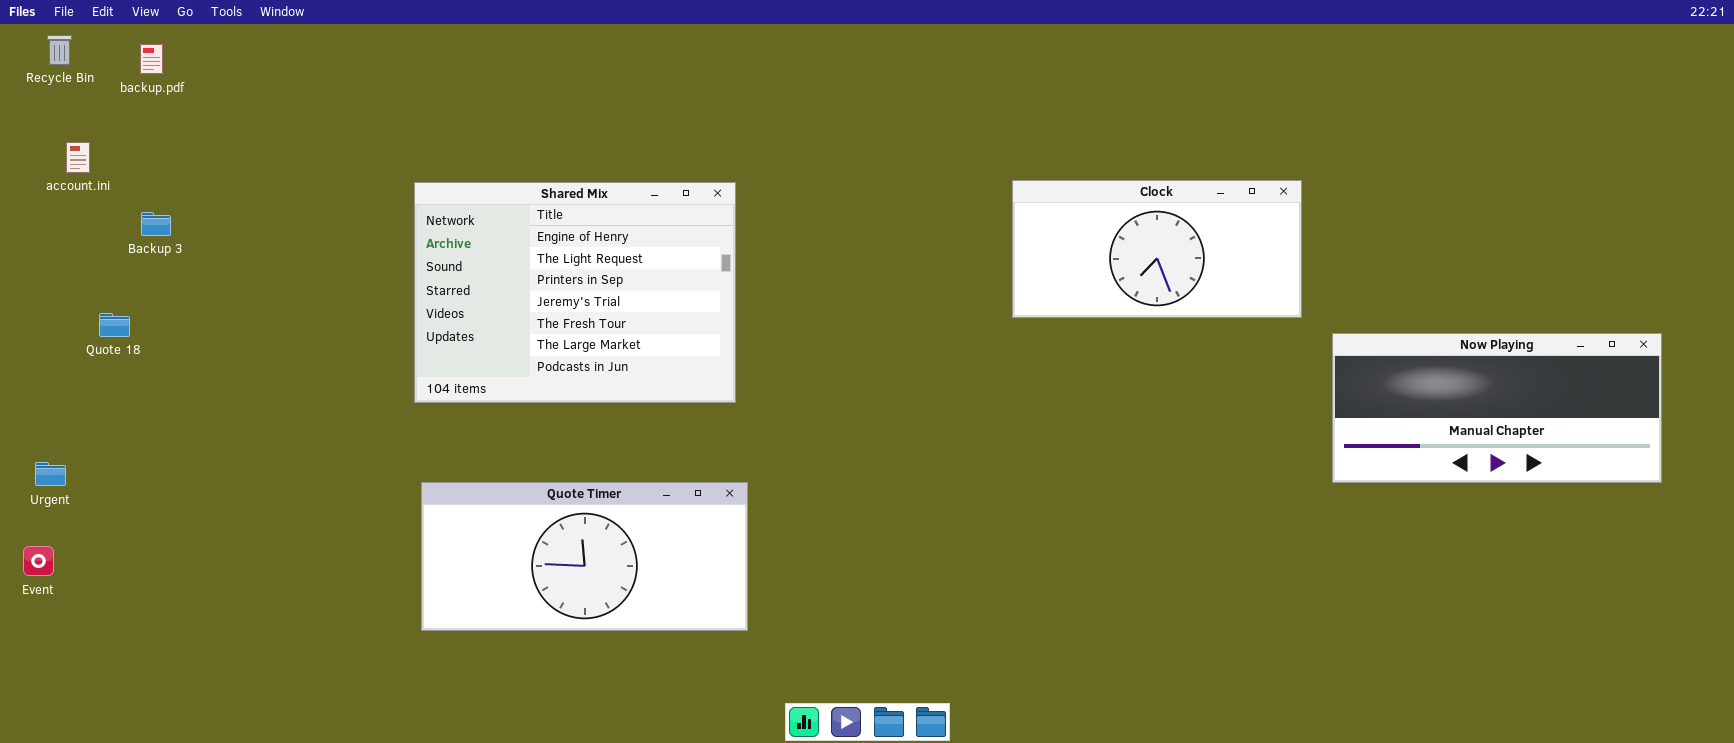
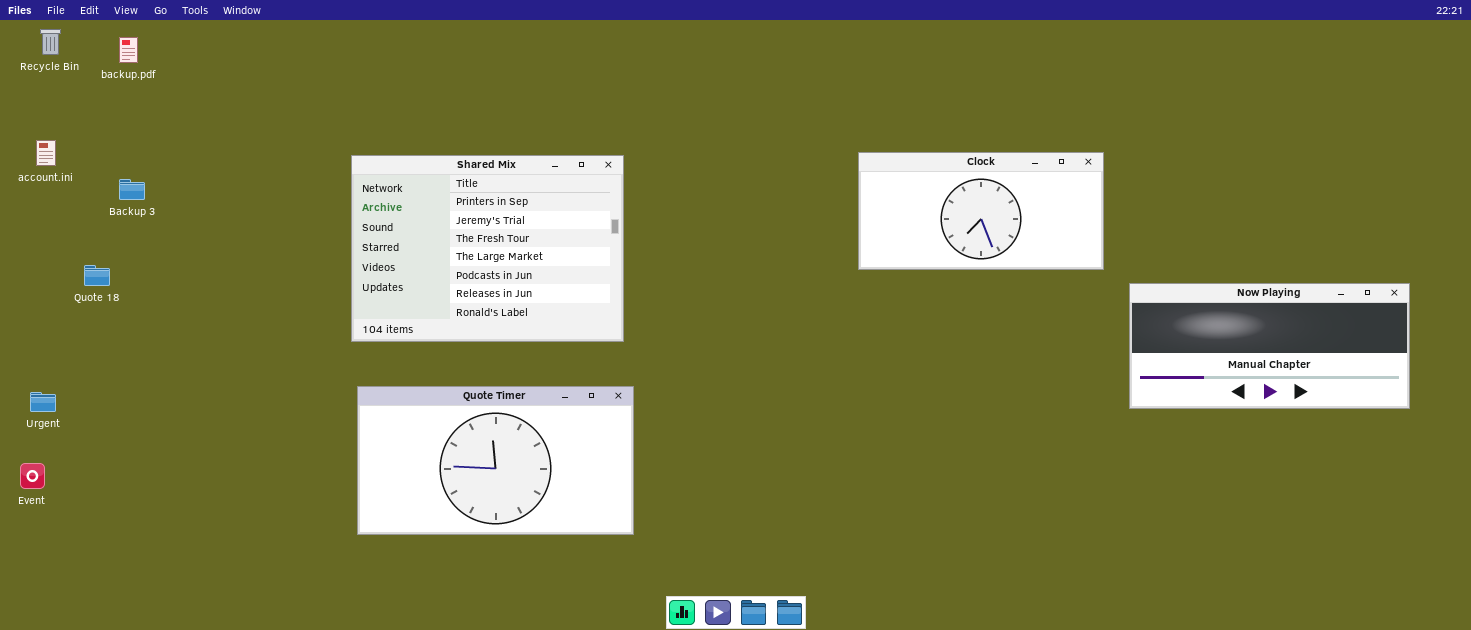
account.ini: [66,142,90,173] -> [36,140,56,166], moved
Shared Mix: [414,182,736,403] -> [351,155,624,342], scrolled down 2 rows
Quote Timer: [421,482,748,631] -> [357,386,634,535], resized

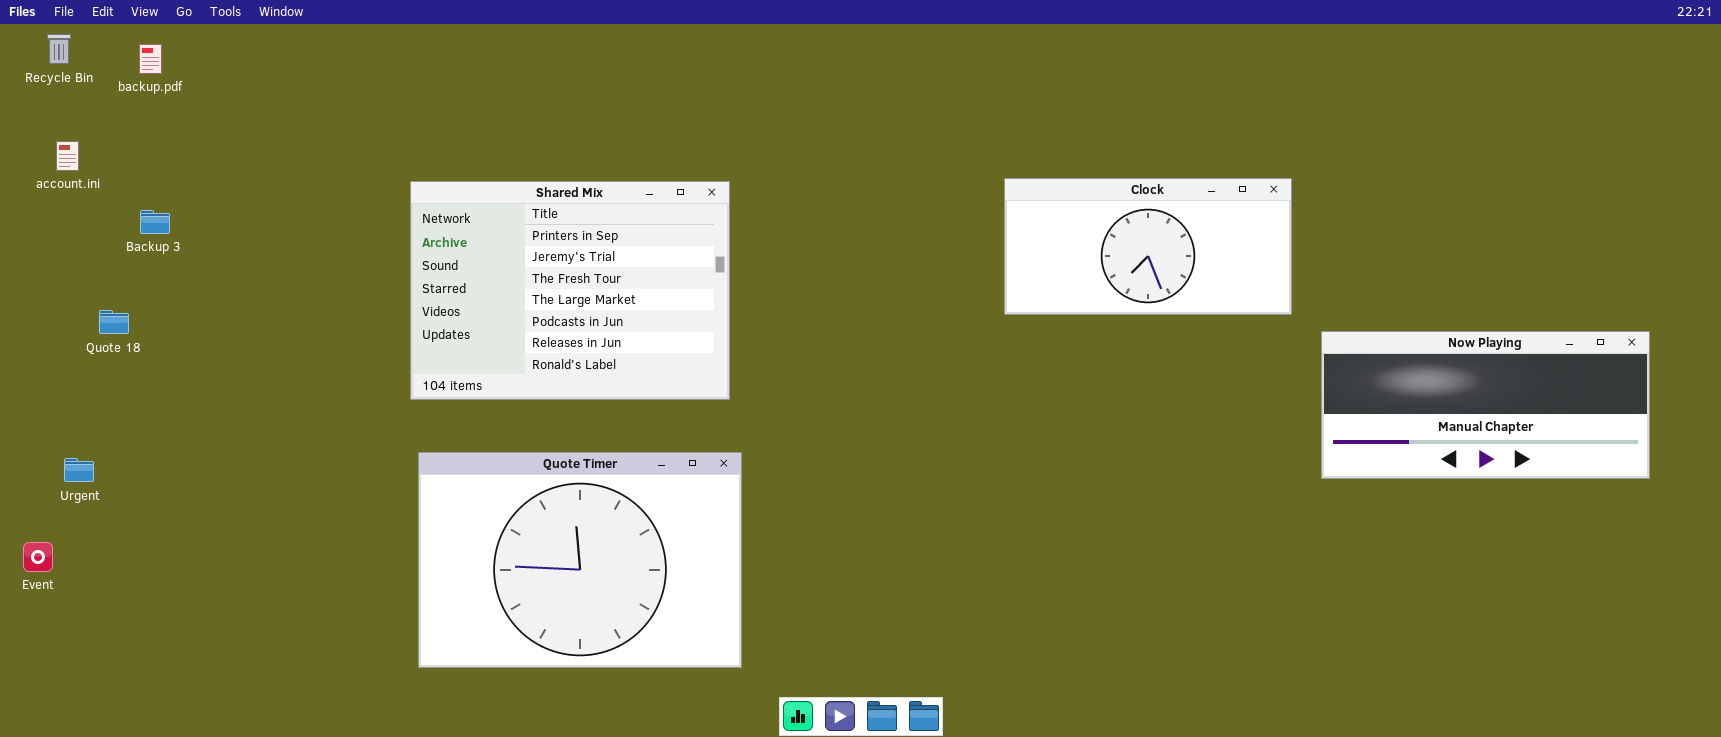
account.ini: [36,140,56,166] -> [56,141,79,171], moved
Quote Timer: [357,386,634,535] -> [418,452,742,668], resized
Urgent: [30,392,56,412] -> [64,458,94,482], moved

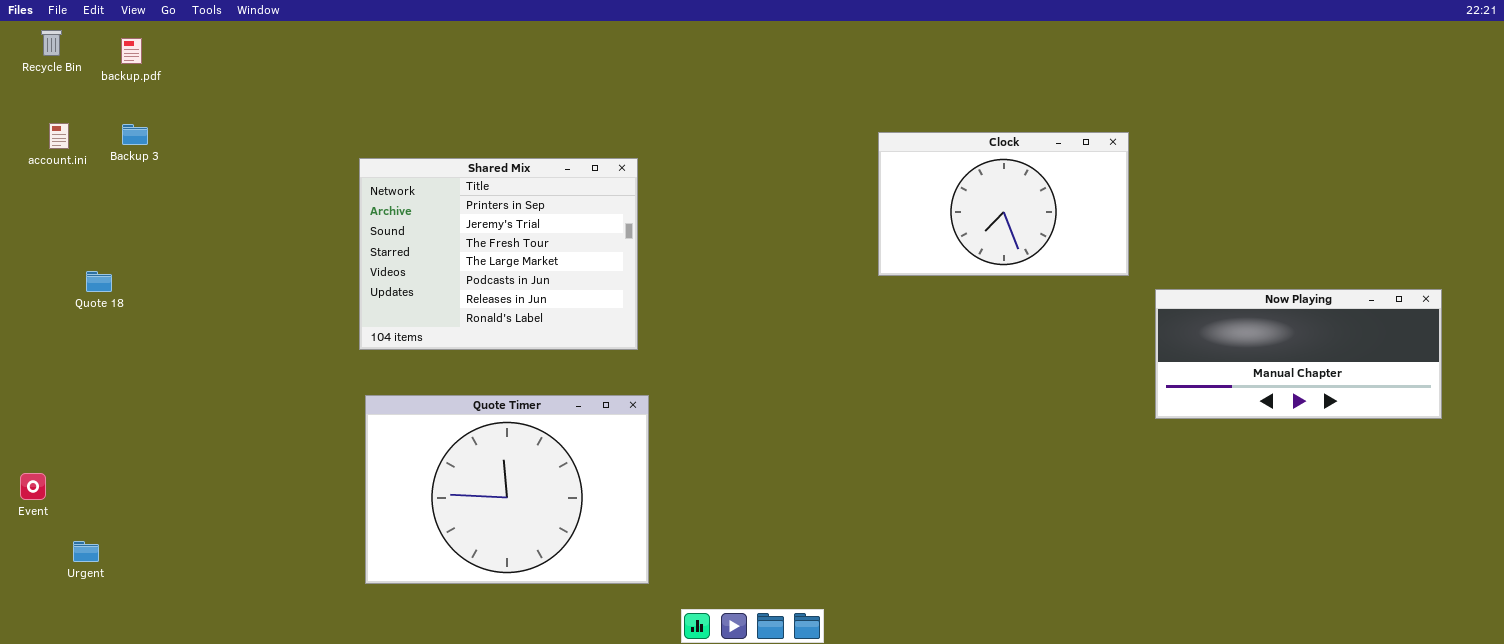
Clock: [1004,178,1292,315] -> [878,132,1129,276], resized
Backup 3: [140,210,170,234] -> [122,124,148,145], moved
Urgent: [64,458,94,482] -> [73,541,99,562], moved

